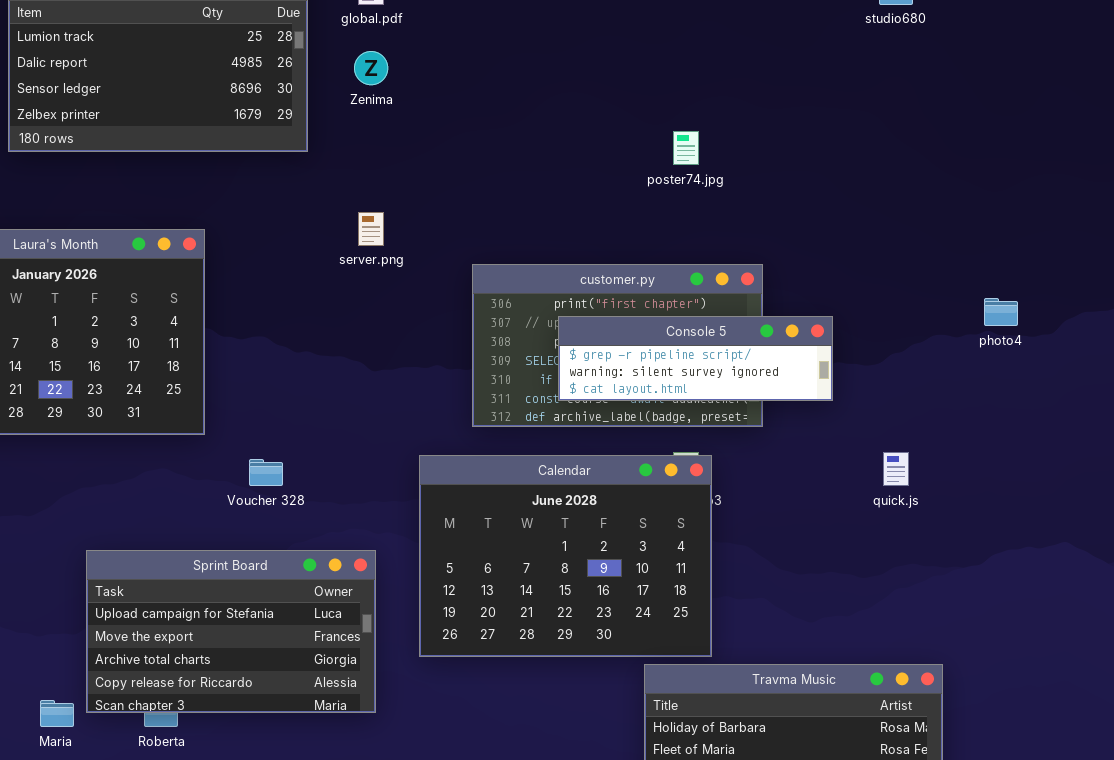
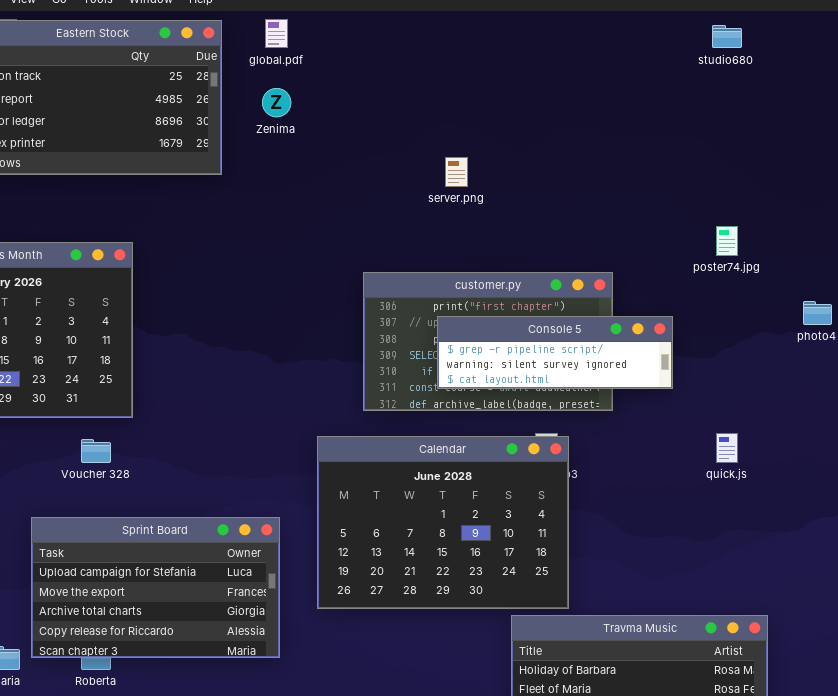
poster74.jpg: [673,131,699,165] -> [716,226,738,256], moved
server.png: [358,212,384,246] -> [445,157,468,187], moved
Voucher 328: [249,459,283,486] -> [81,439,111,463], moved

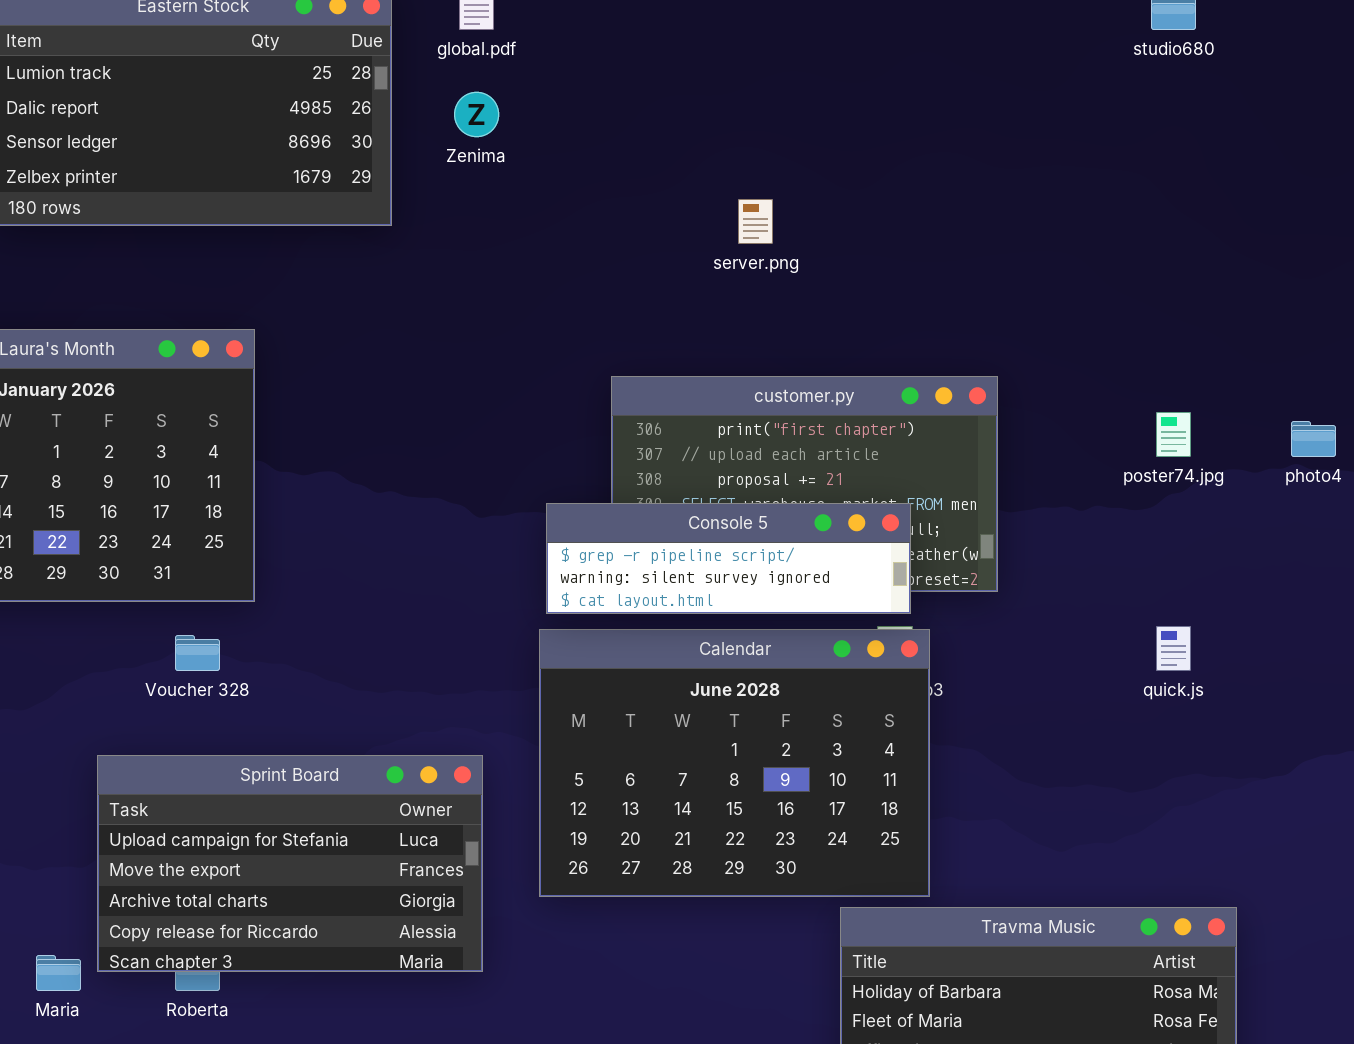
poster74.jpg: [716,226,738,256] -> [1156,412,1191,457], moved
Console 5: [437,316,673,389] -> [546,503,911,614], moved

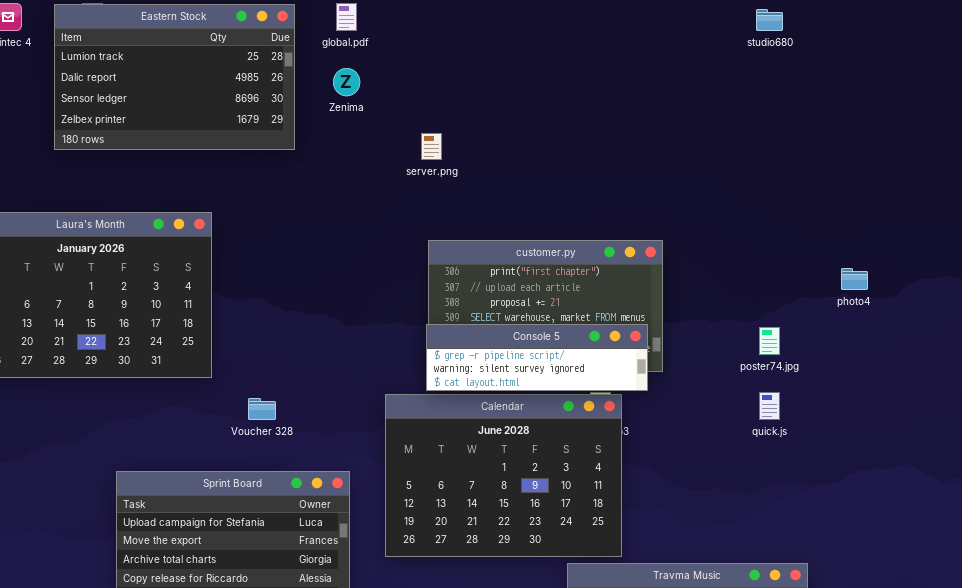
server.png: [738,199,773,244] -> [421,133,442,160], moved
poster74.jpg: [1156,412,1191,457] -> [759,327,780,355], moved
Console 5: [546,503,911,614] -> [426,324,648,391], moved
Voucher 328: [175,635,220,671] -> [248,398,276,420], moved

